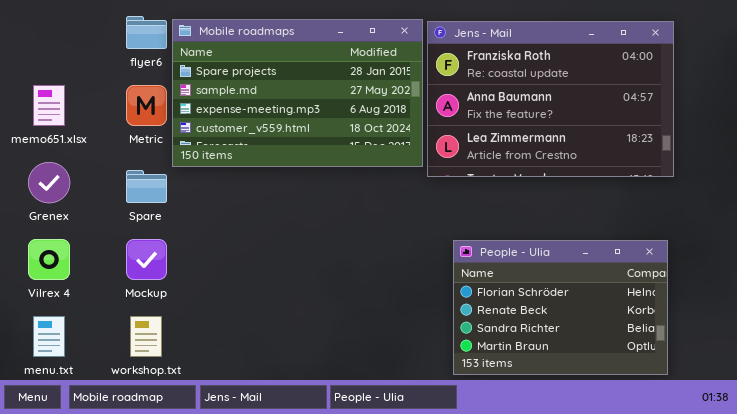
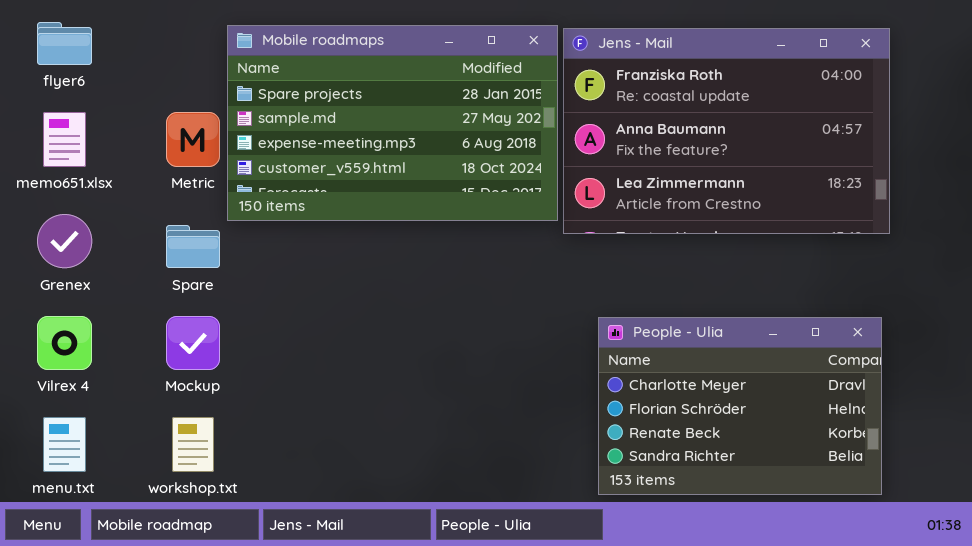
flyer6: [126,16,167,49] -> [37,22,92,65], moved
People - Ulia: [453,240,668,375] -> [598,317,882,495], scrolled up 1 row

